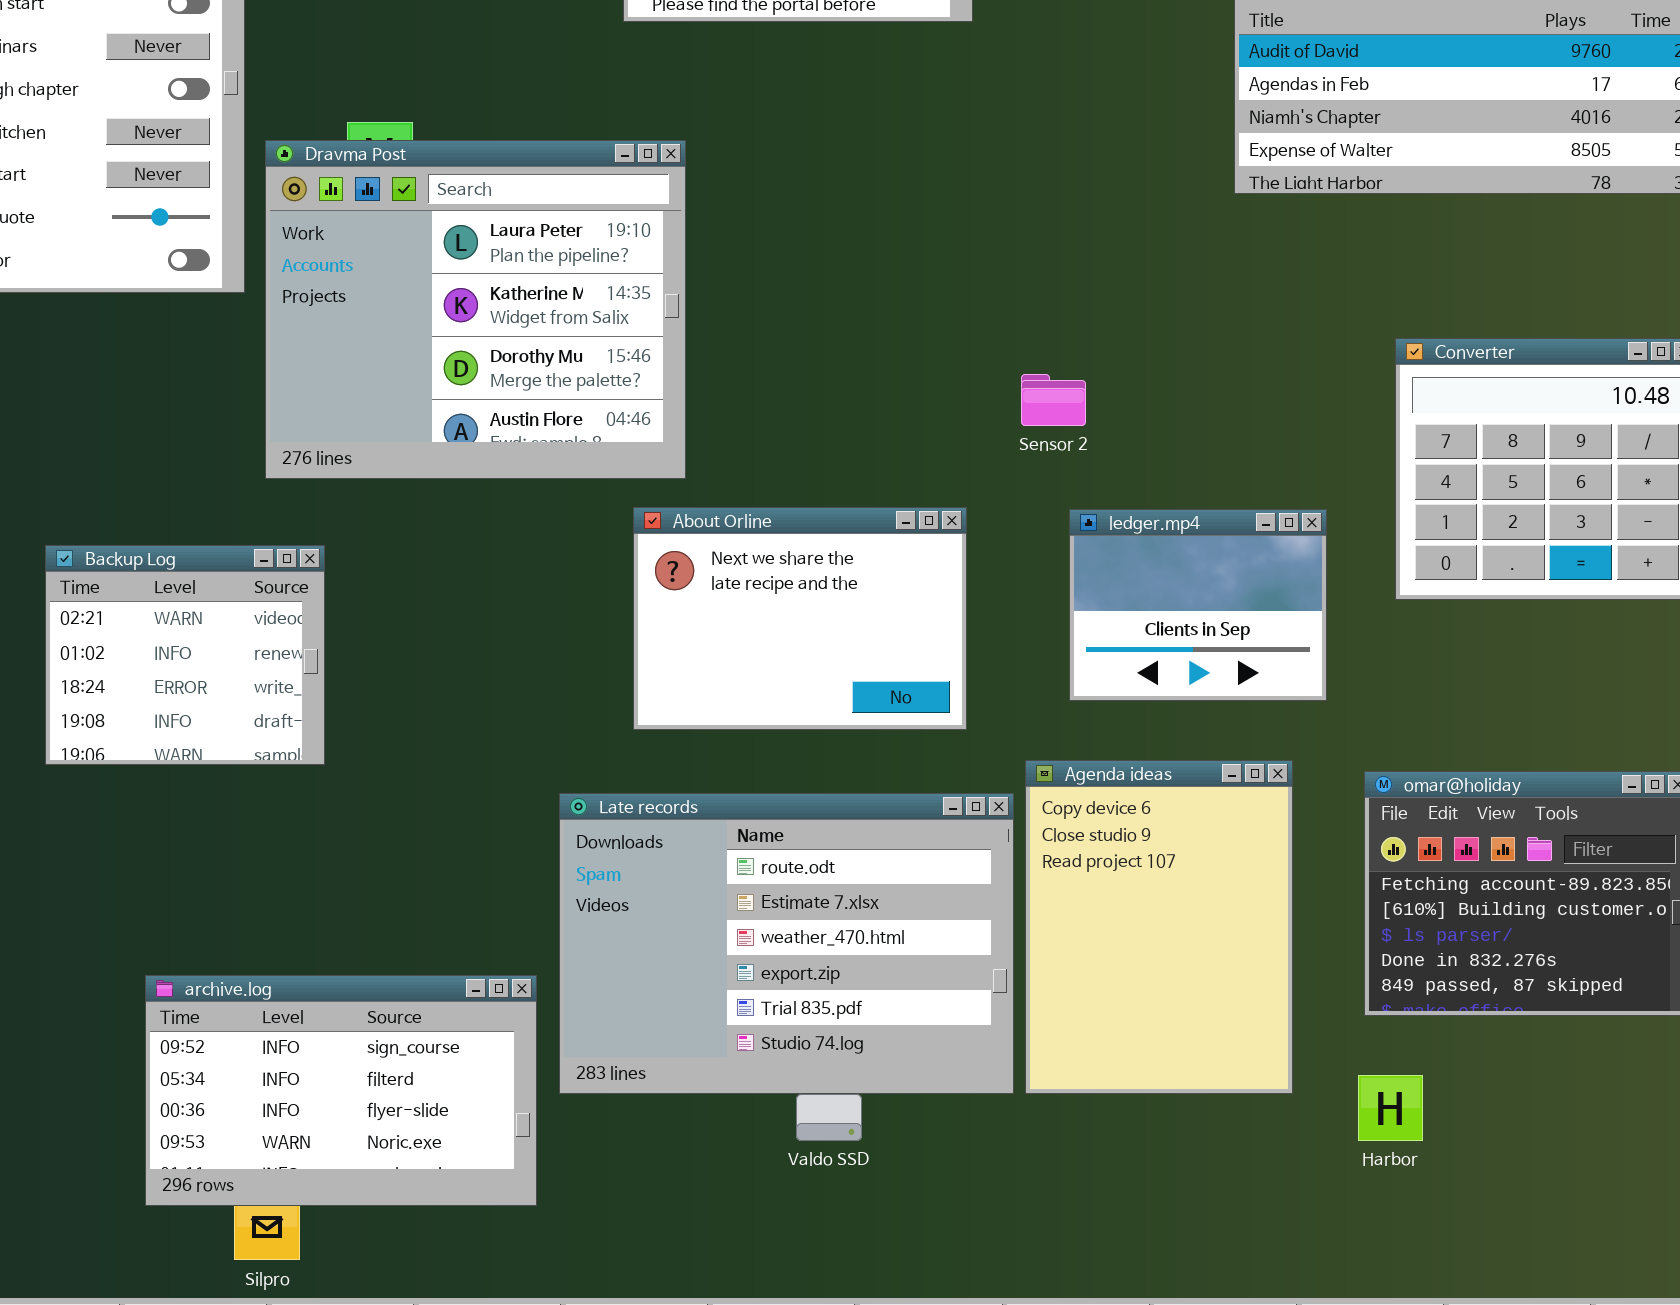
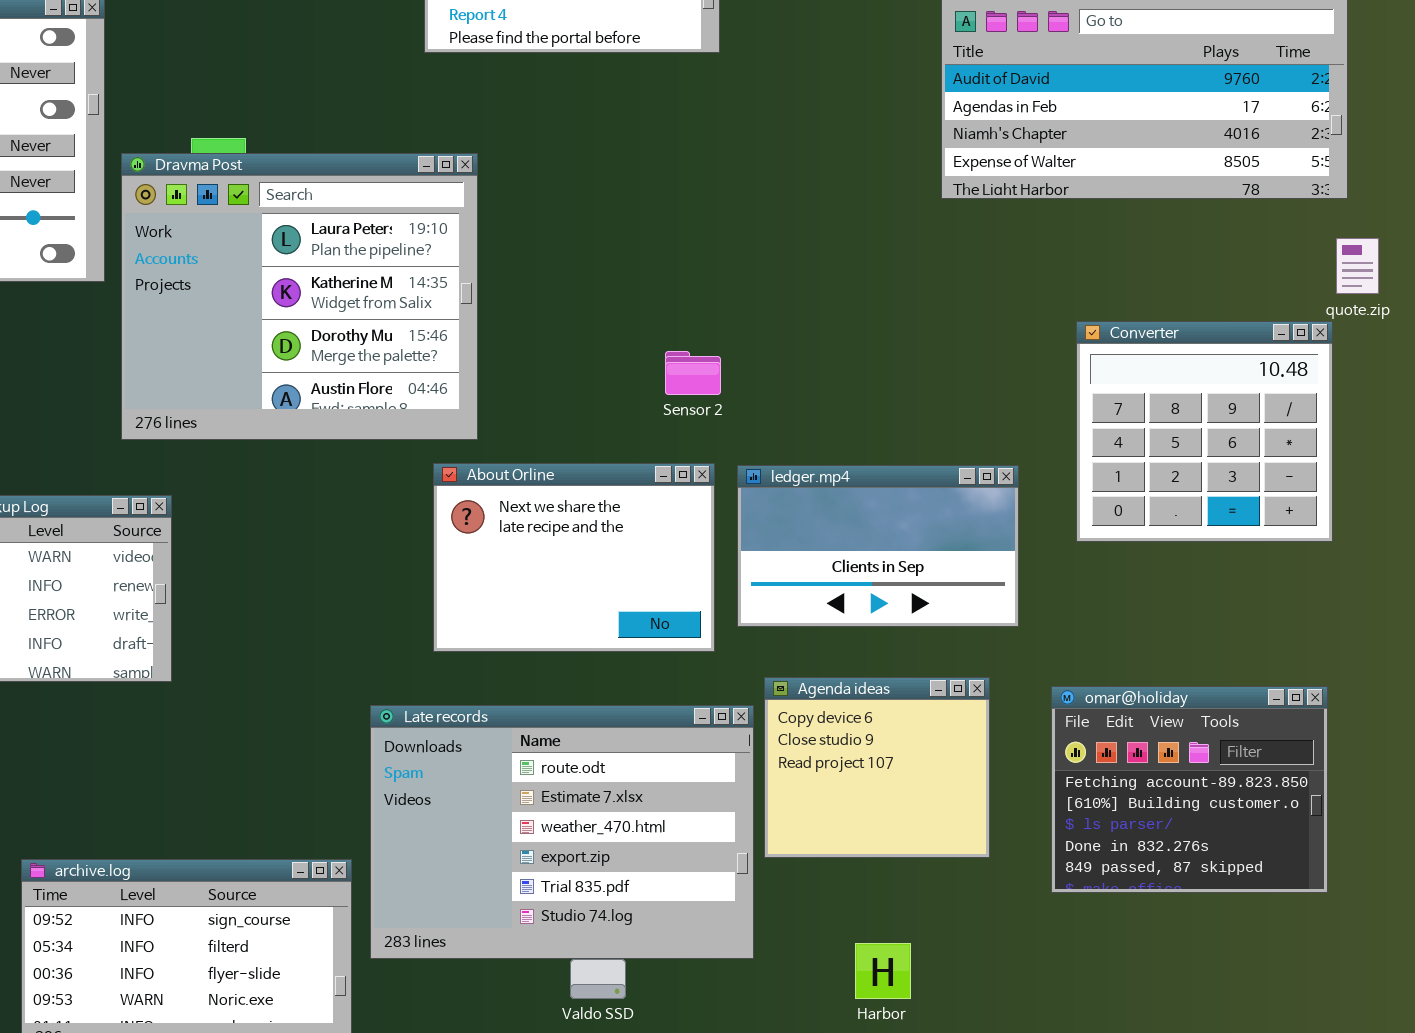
Sensor 2: [1021,374,1086,426] -> [665,351,721,395], moved
ledger.mp4: [1069,509,1327,701] -> [737,465,1019,627], resized
Agenda ideas: [1025,760,1293,1094] -> [764,677,990,858], resized
Harbor: [1358,1075,1423,1141] -> [855,943,911,999], moved

